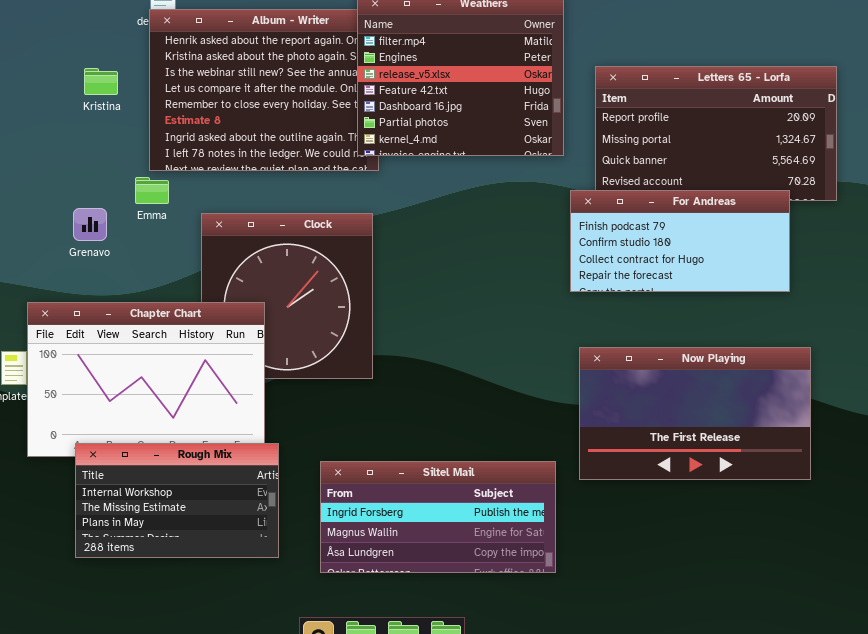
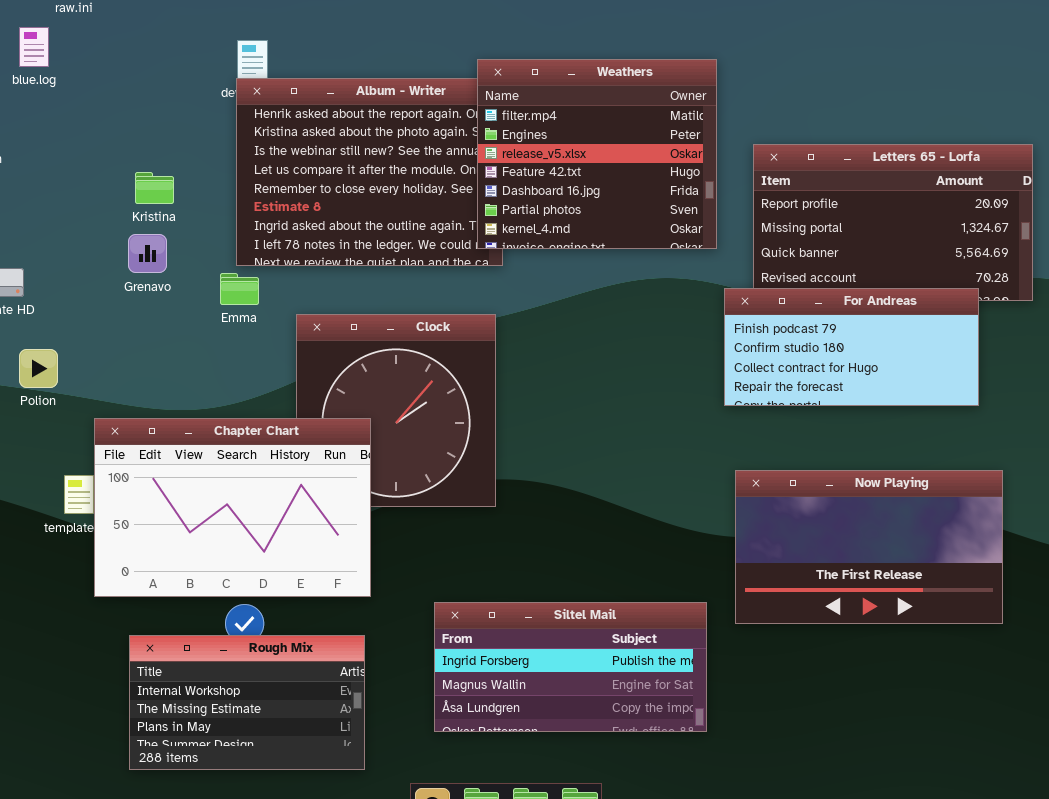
Kristina: [84,68,118,95] -> [135,172,174,204], moved
Grenavo: [73,208,107,241] -> [128,234,167,273], moved
Rough Mix: [75,443,279,558] -> [129,635,365,770], moved

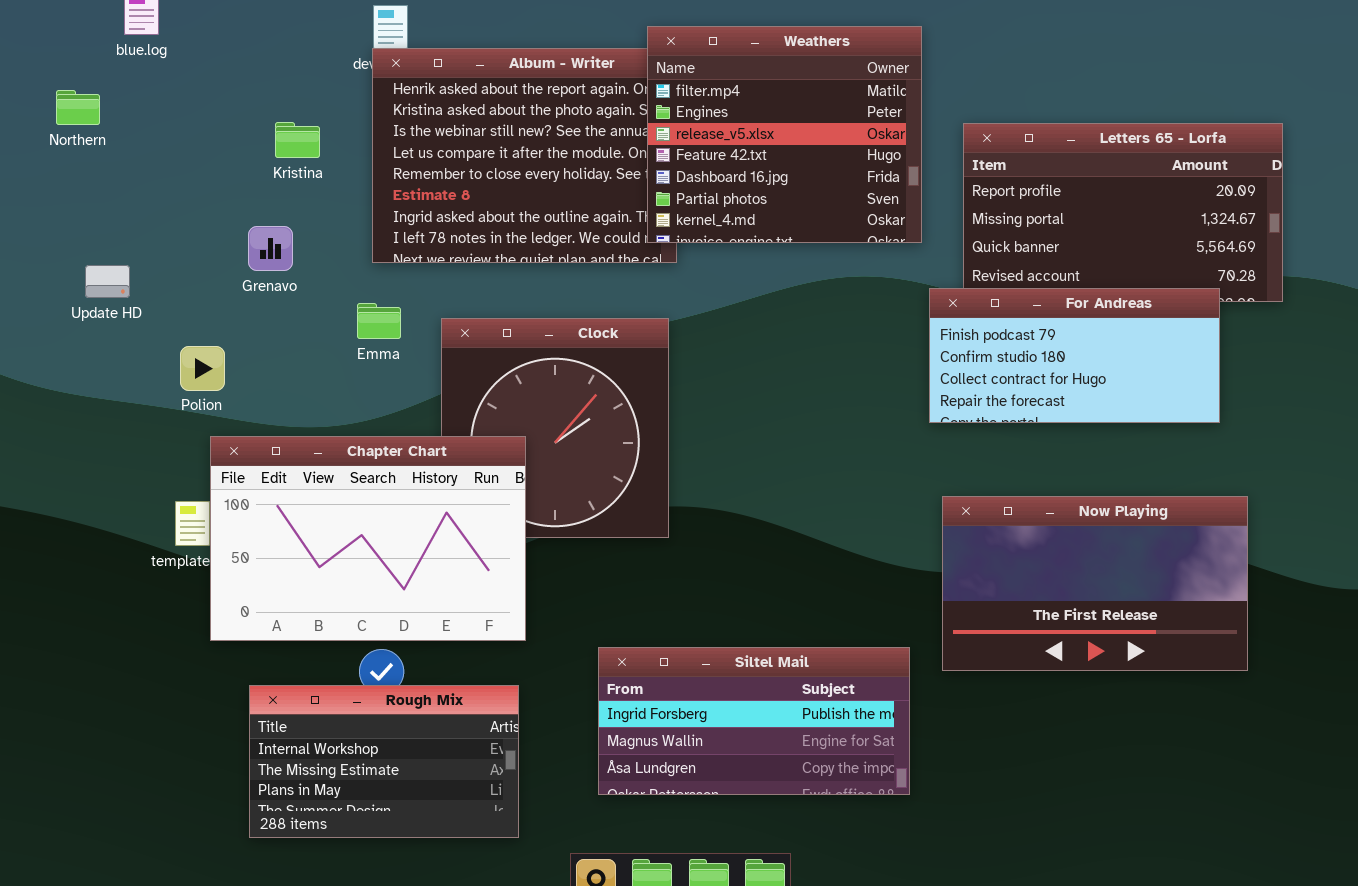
Kristina: [135,172,174,204] -> [275,122,320,158], moved
Emma: [220,273,259,305] -> [357,303,401,339], moved
Polion: [19,349,58,388] -> [180,346,225,391], moved

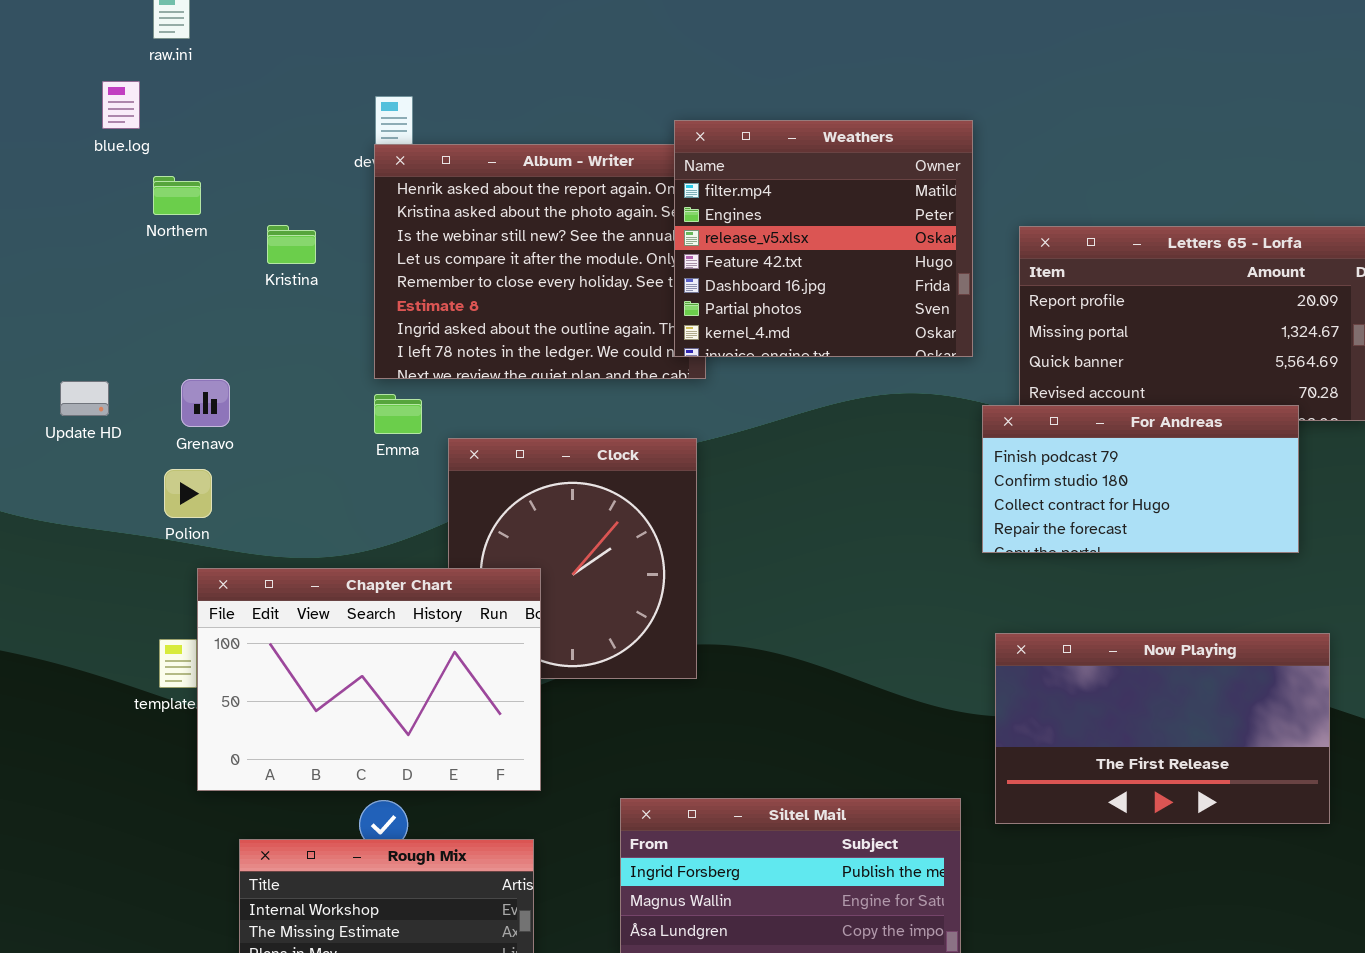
Northern: [56,90,100,125] -> [153,176,201,215], moved
Grenavo: [248,226,293,271] -> [181,379,230,427], moved
Emma: [357,303,401,339] -> [374,394,422,434], moved

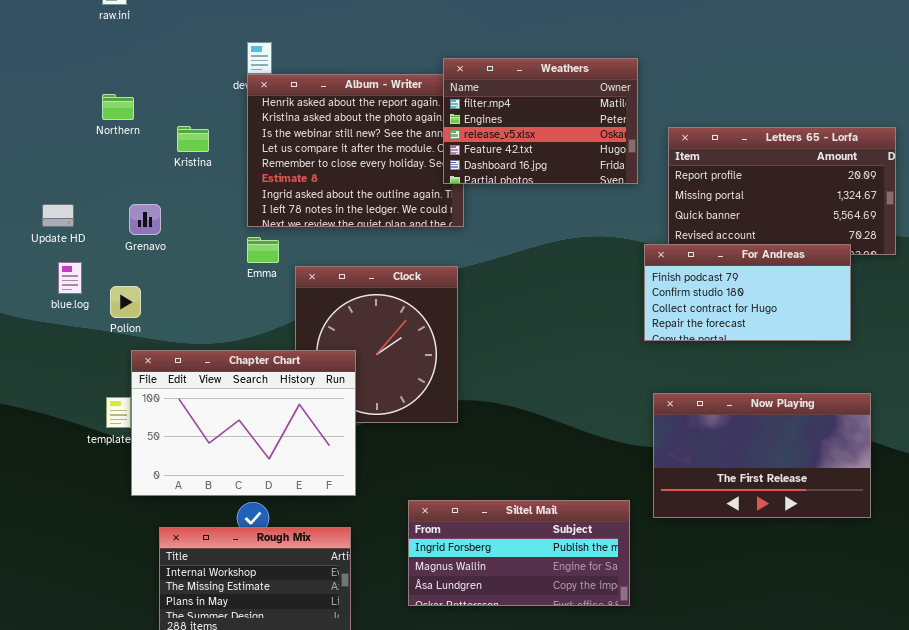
blue.log: [102,81,140,129] -> [58,262,82,294], moved
Weathers: [674,120,973,357] -> [443,58,638,184], resized
Grenavo: [181,379,230,427] -> [129,204,161,235], moved
Update HD: [60,381,109,416] -> [42,204,74,227], moved

